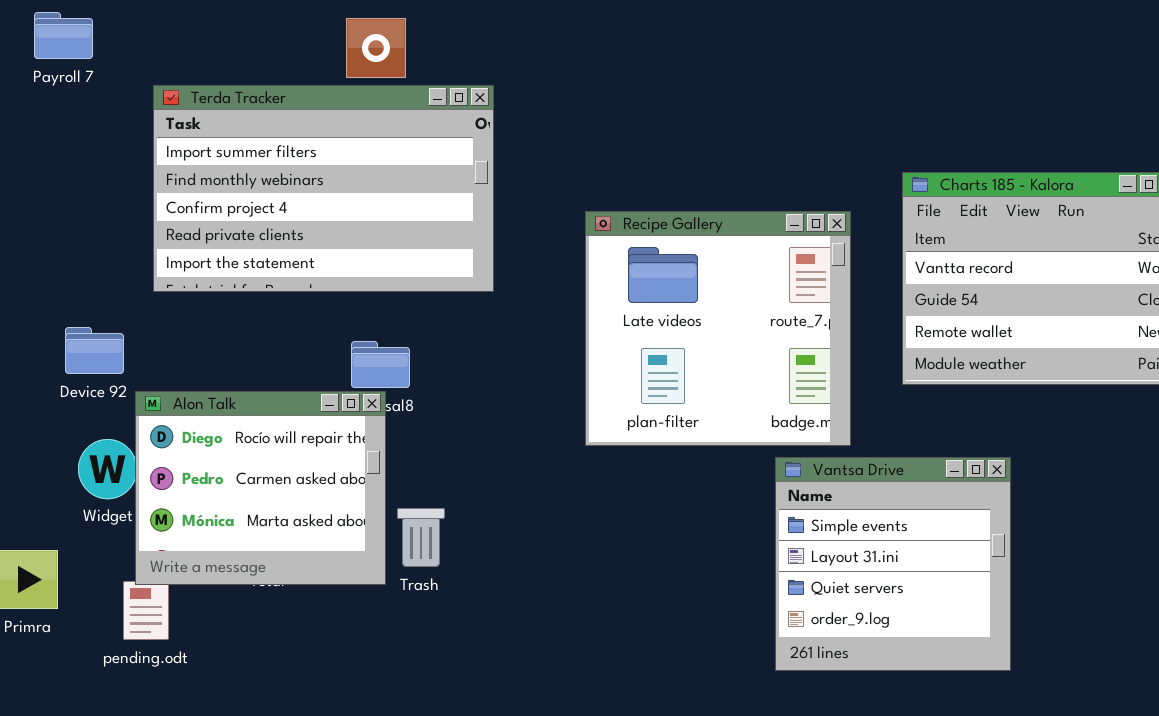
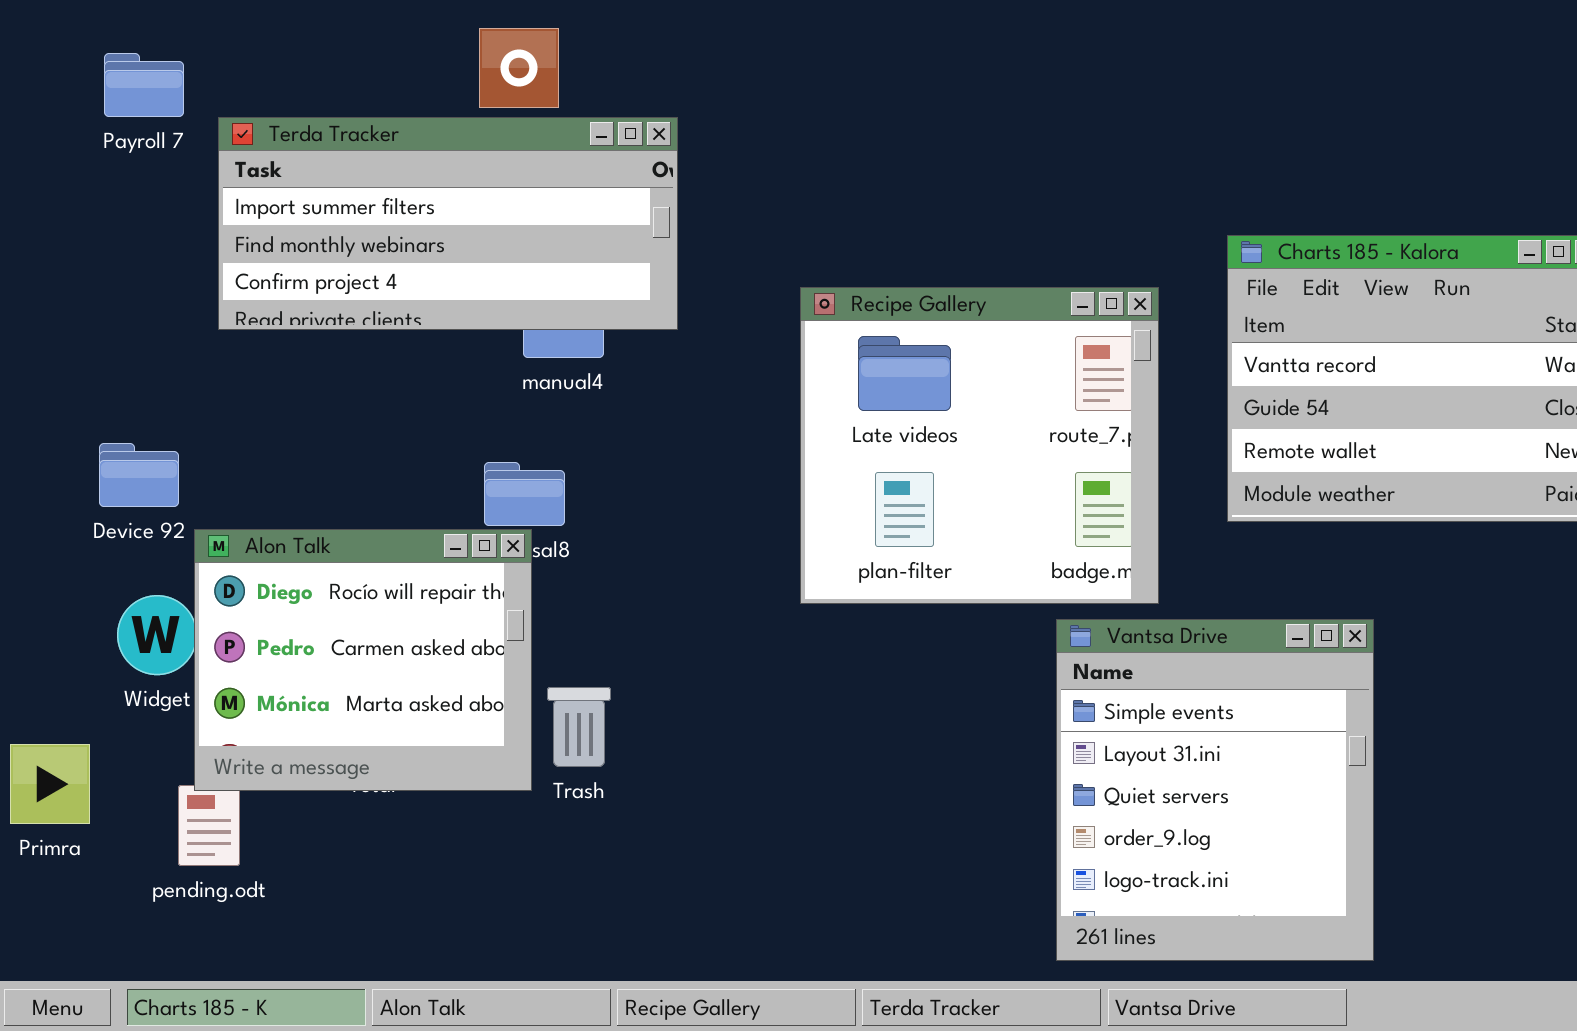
Payroll 7: [34,12,93,59] -> [104,53,184,117], moved
Terda Tracker: [153,85,494,292] -> [218,117,678,330], resized
Vantsa Drive: [775,457,1011,671] -> [1056,619,1374,961], resized

